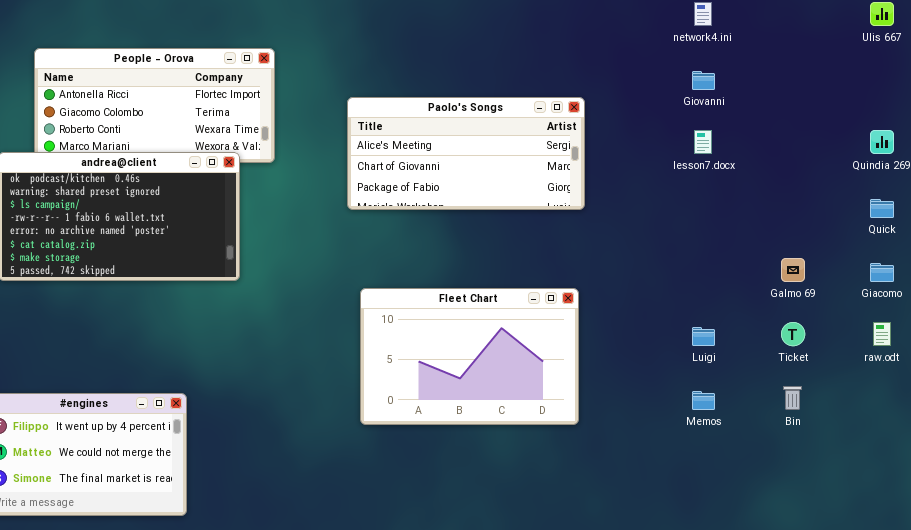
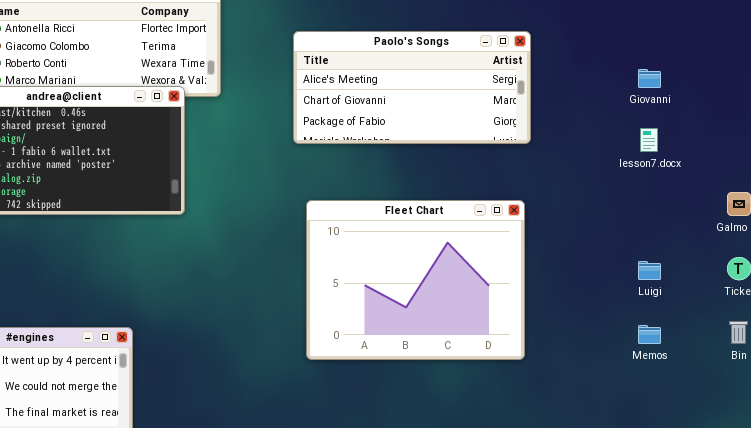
Giovanni: [692,71,715,90] -> [638,69,661,88], moved
lesson7.docx: [694,130,712,154] -> [640,128,658,152], moved
Fleet Chart: [360,288,579,425] -> [306,200,525,360], resized

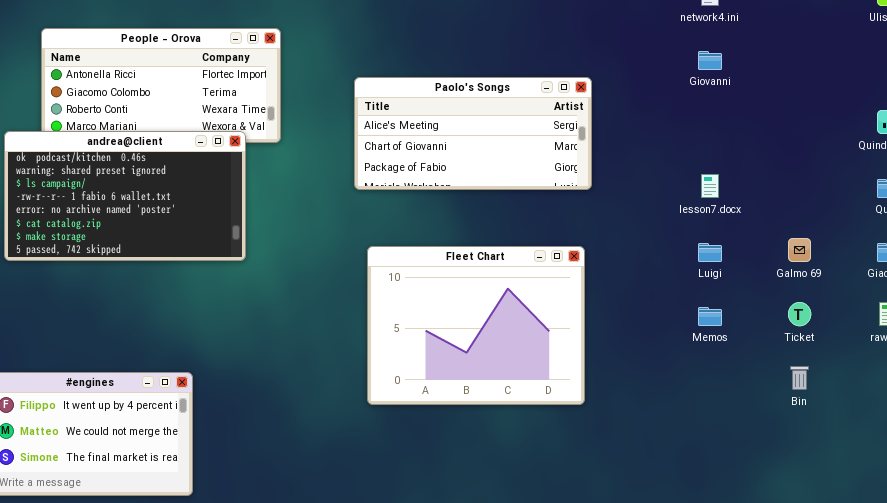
Giovanni: [638,69,661,88] -> [698,51,722,70], moved
Luigi: [638,261,661,280] -> [698,243,722,262], moved
Memos: [638,325,661,344] -> [698,307,722,326], moved

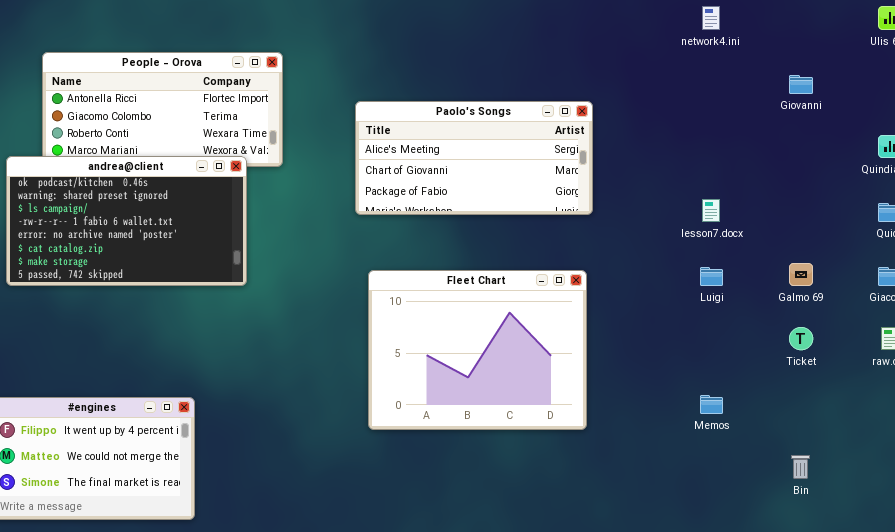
Giovanni: [698,51,722,70] -> [789,75,813,94], moved
Memos: [698,307,722,326] -> [700,395,723,414], moved
Bin: [790,366,809,390] -> [791,455,810,479], moved

